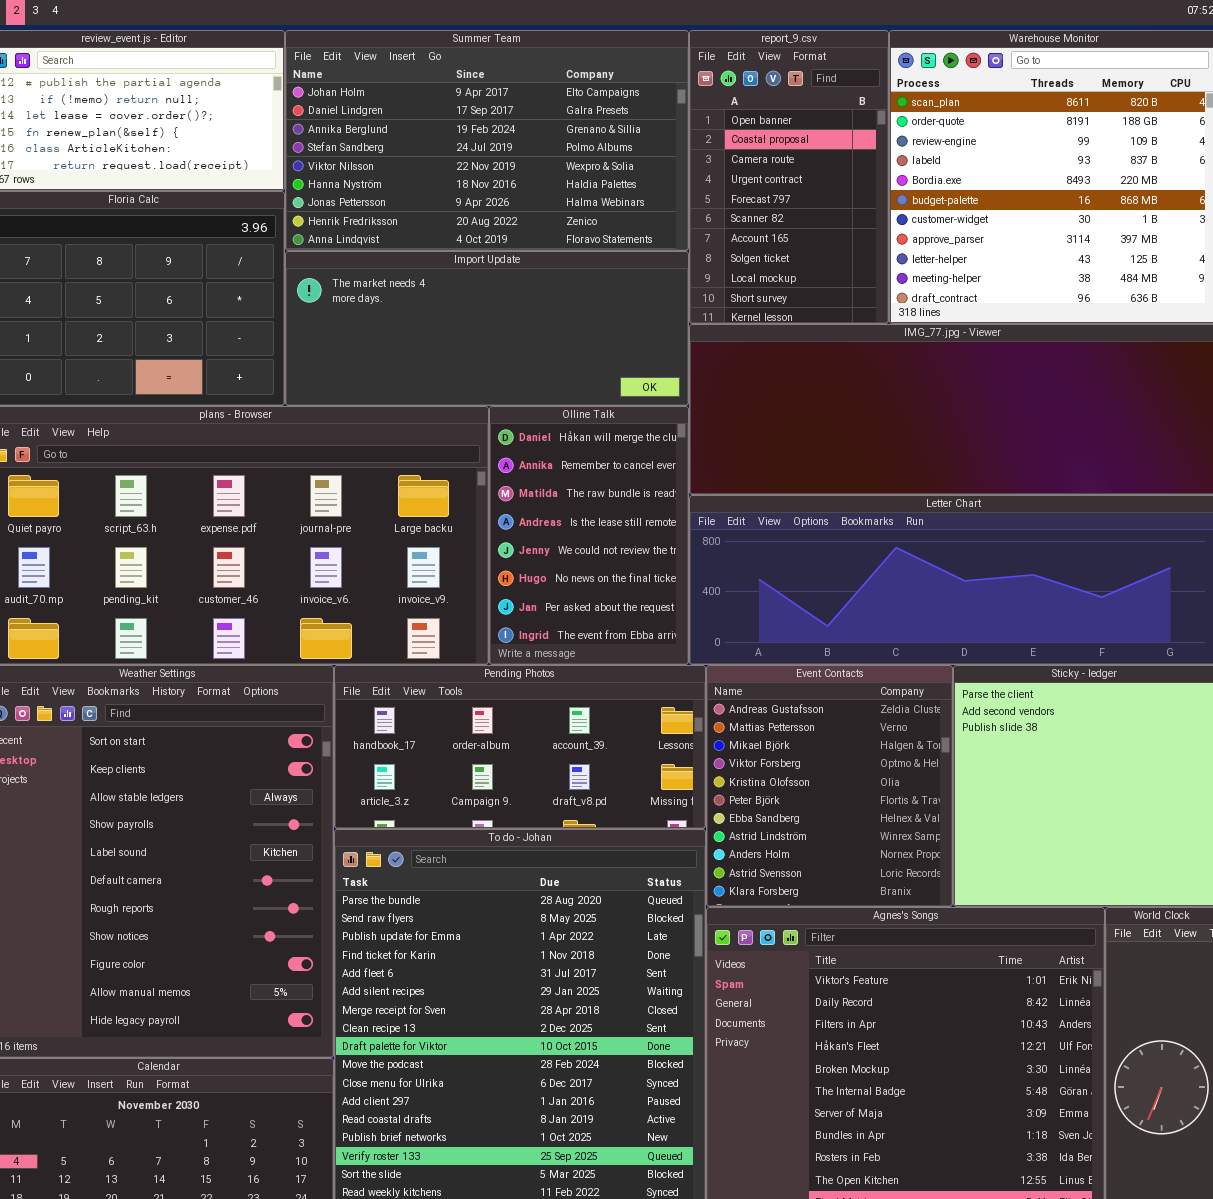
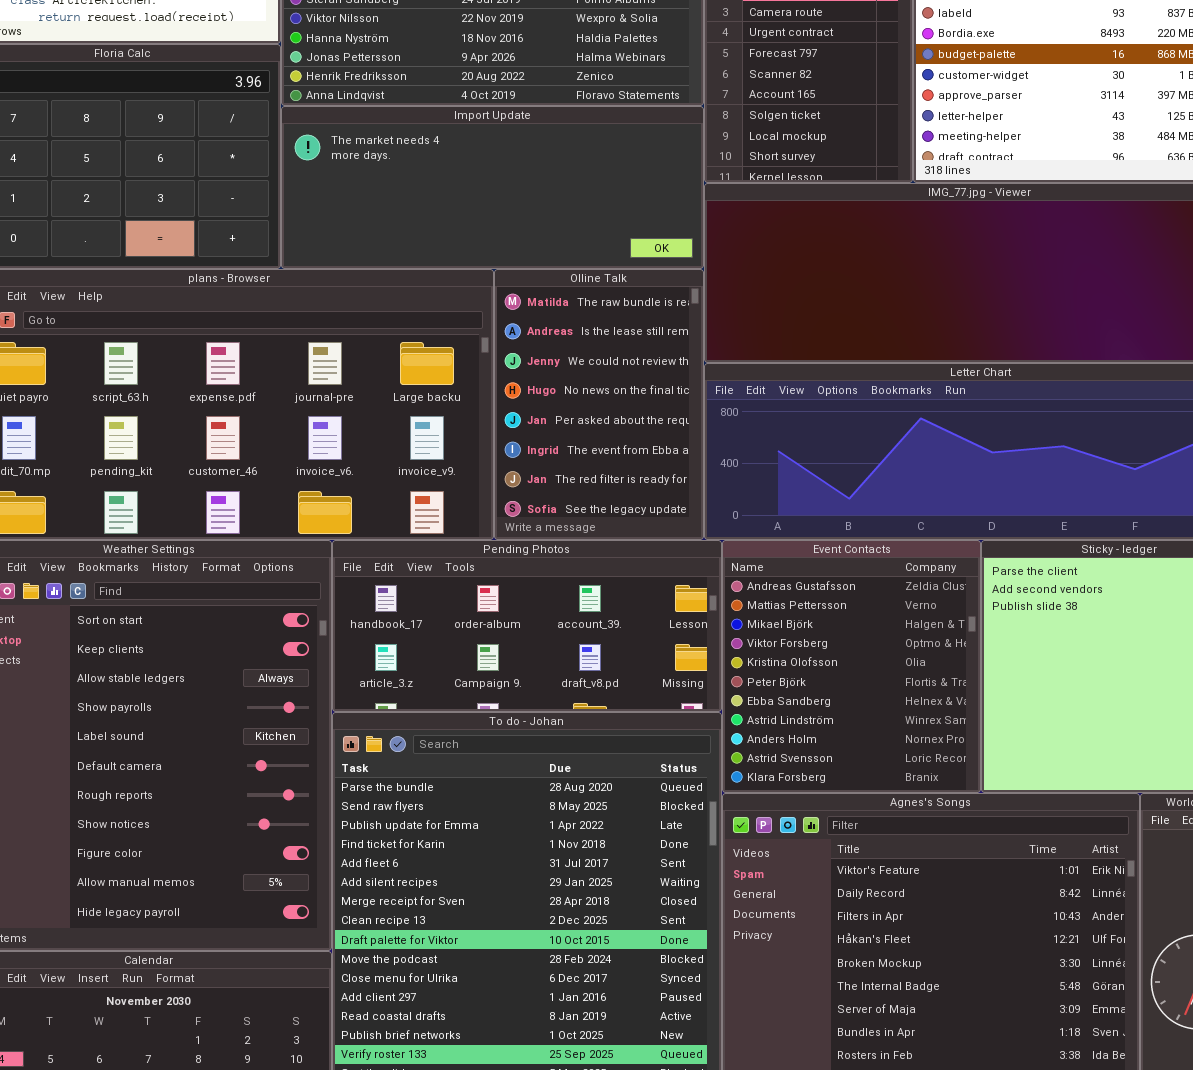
Olline Talk: [489,406,689,665] -> [494,269,704,540], scrolled down 2 rows

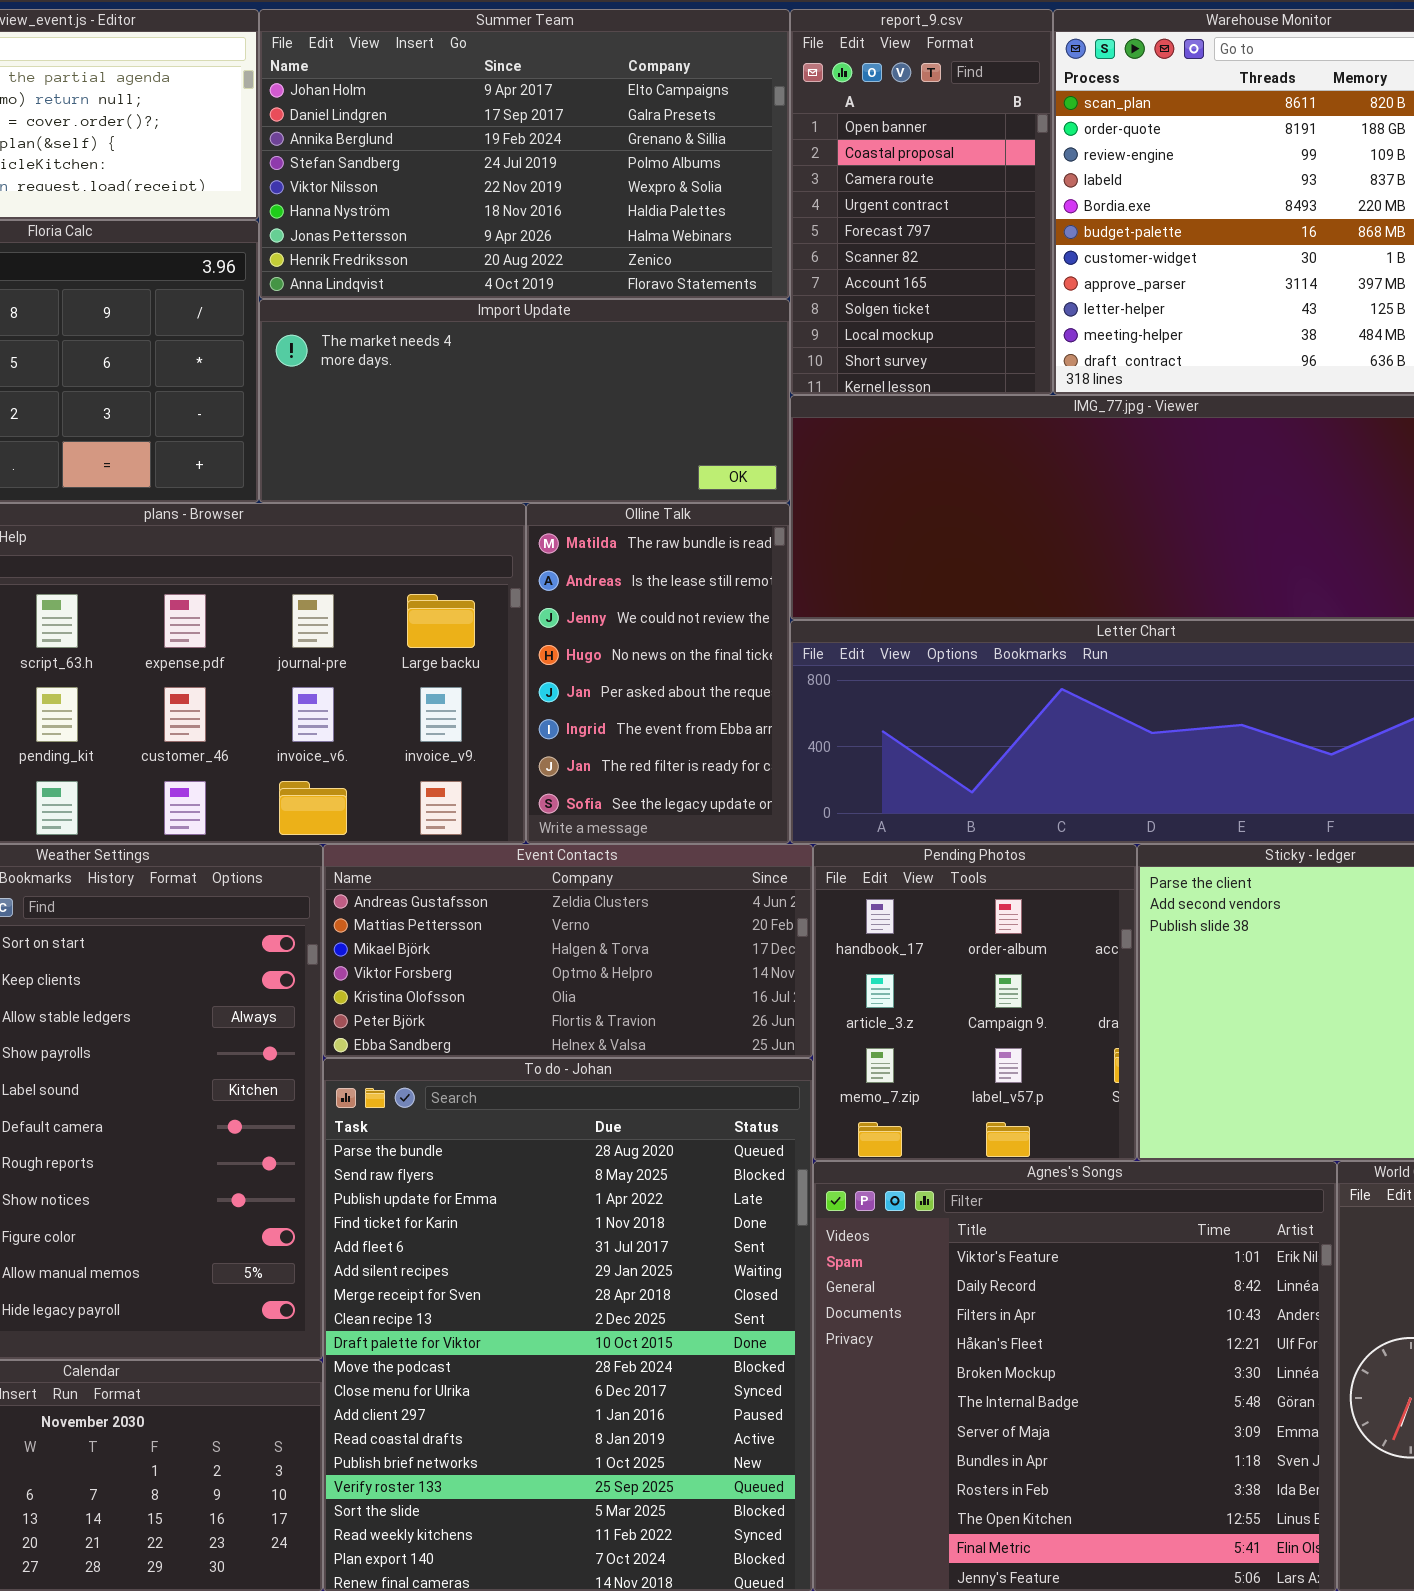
Pending Photos: [332,540,722,712] -> [813,844,1137,1161], moved, resized
Event Contacts: [722,540,981,793] -> [323,844,813,1058], moved, resized

